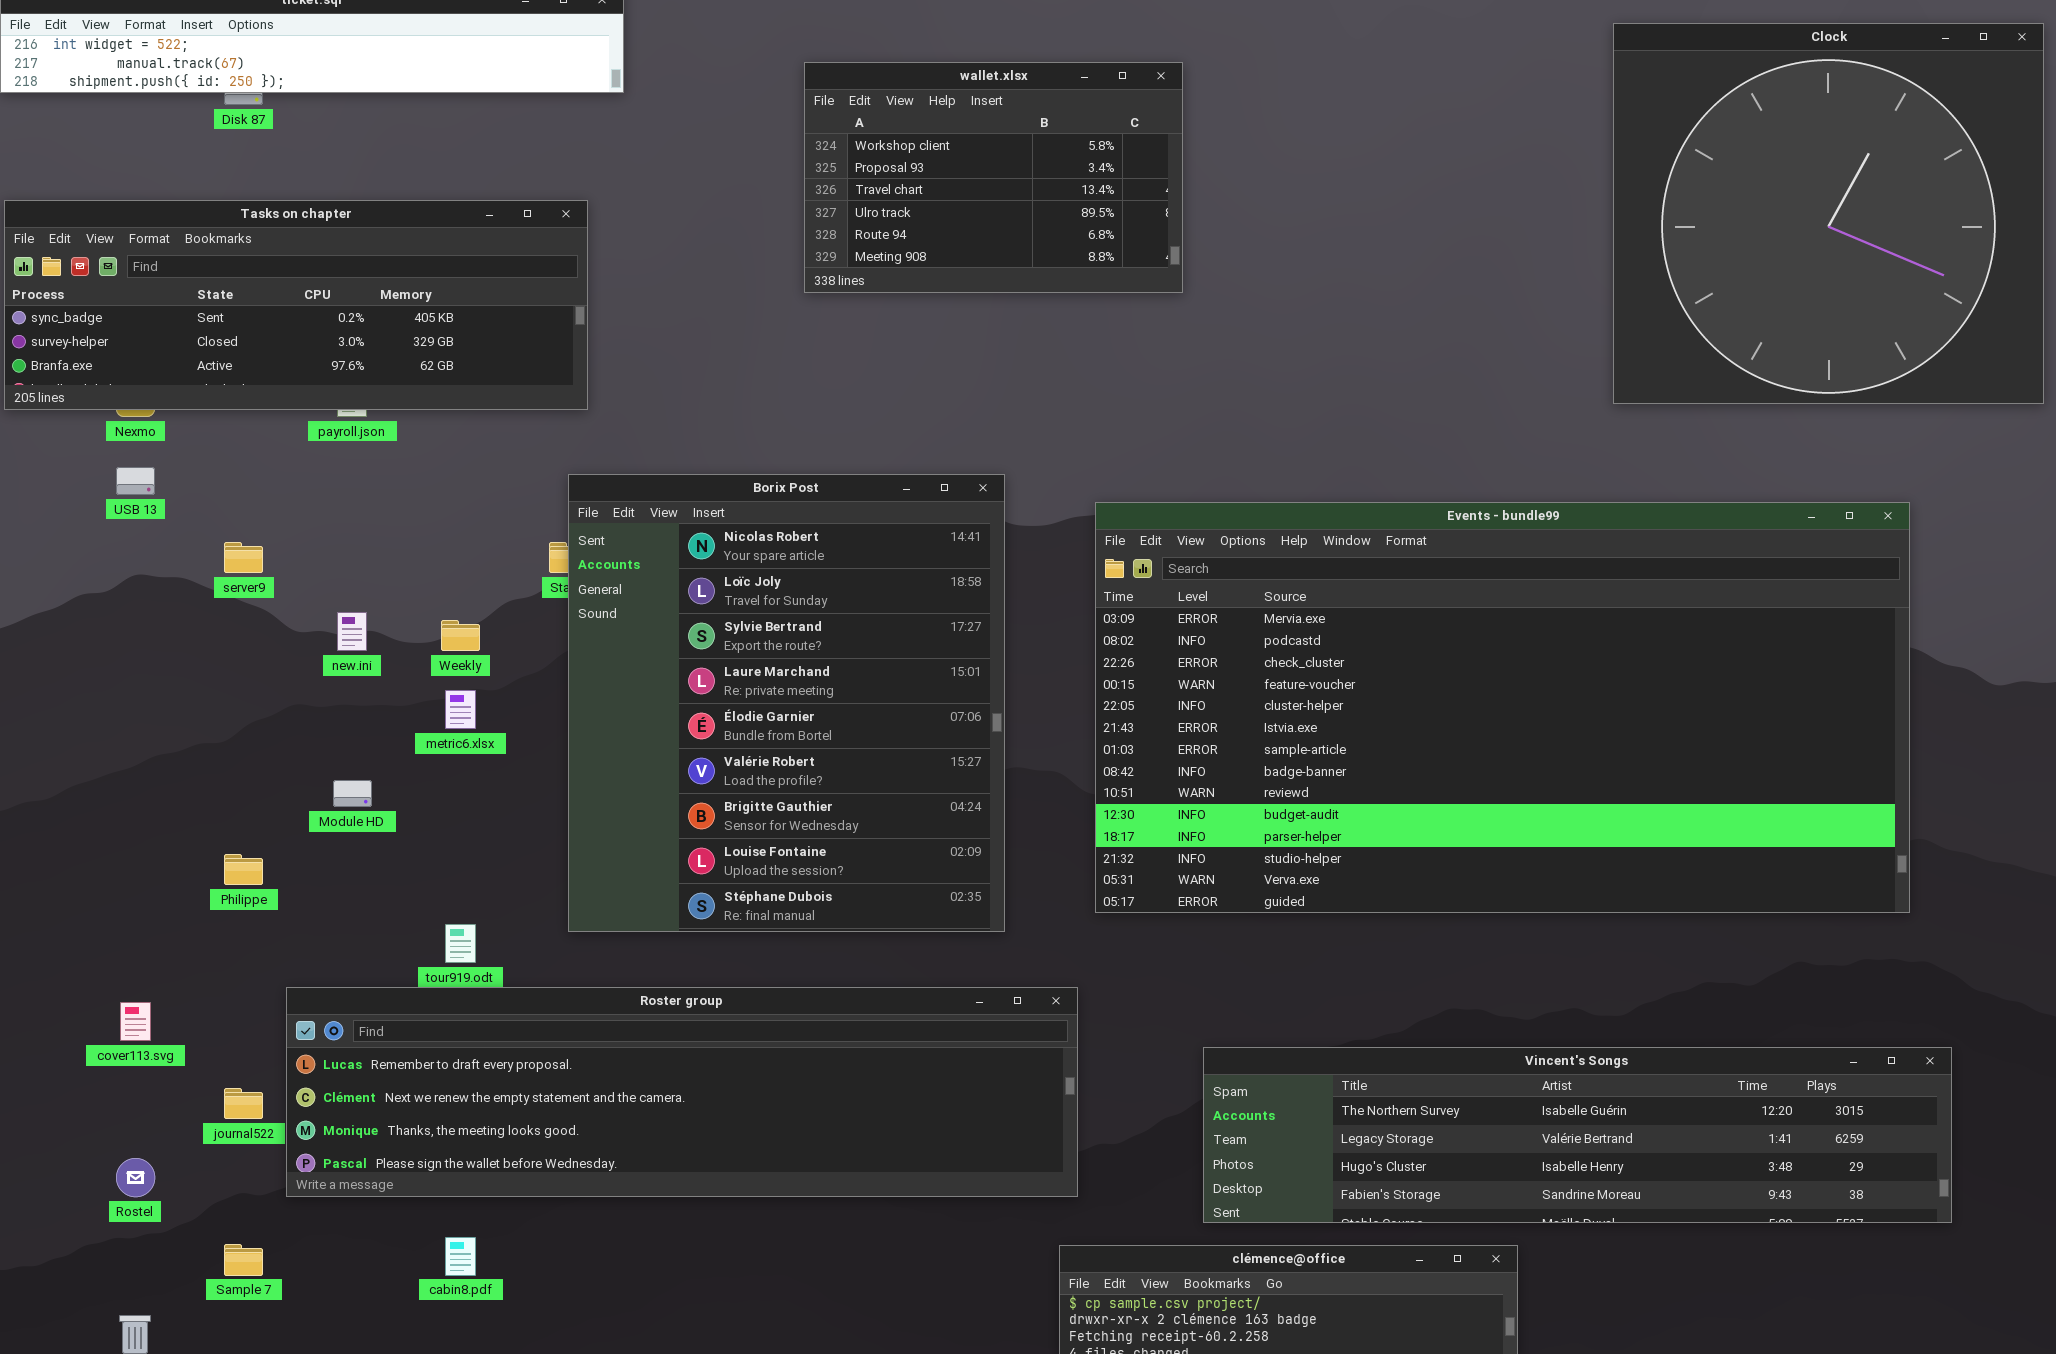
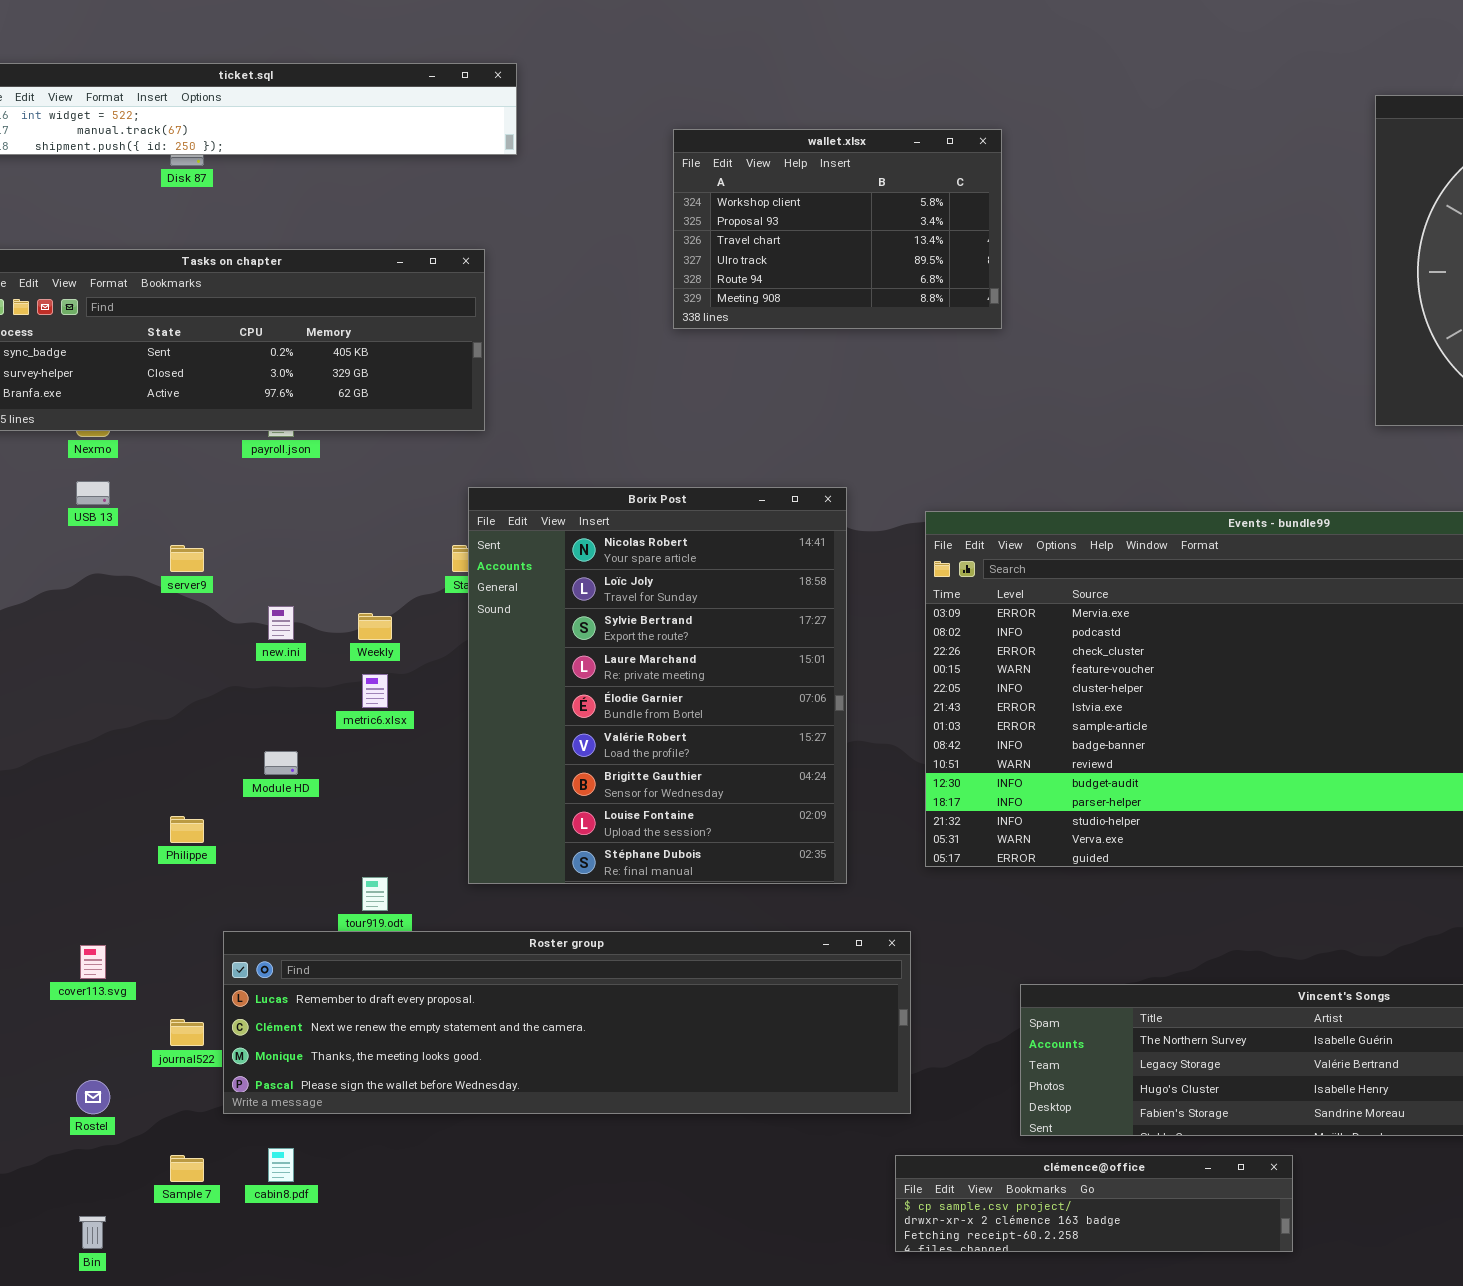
cabin8.pdf: [445,1237,476,1276] -> [268,1148,294,1182], moved

